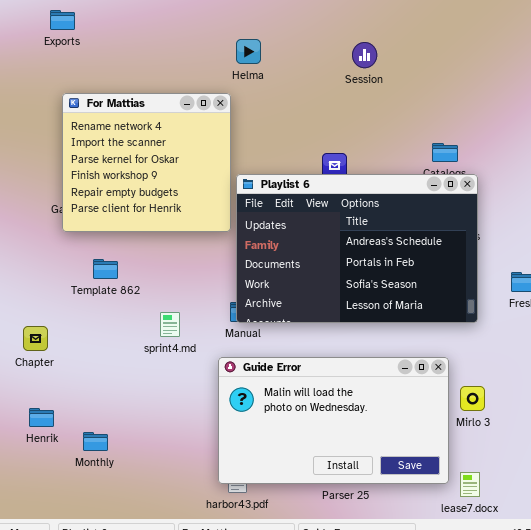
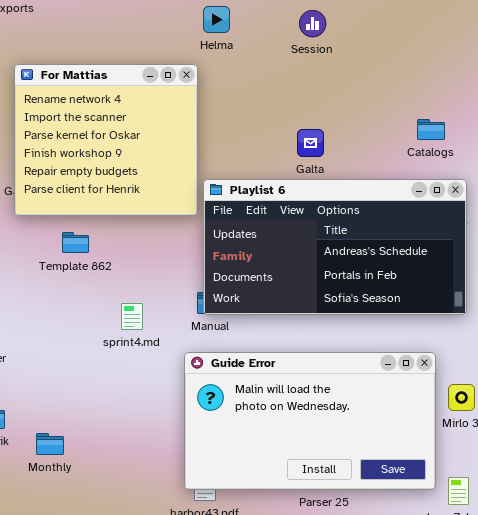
Session: [352,42,377,68] -> [299,10,326,37], moved
Playlist 6: [236,174,478,323] -> [203,179,467,315], resized
Template 862: [93,259,118,279] -> [62,232,89,253], moved

